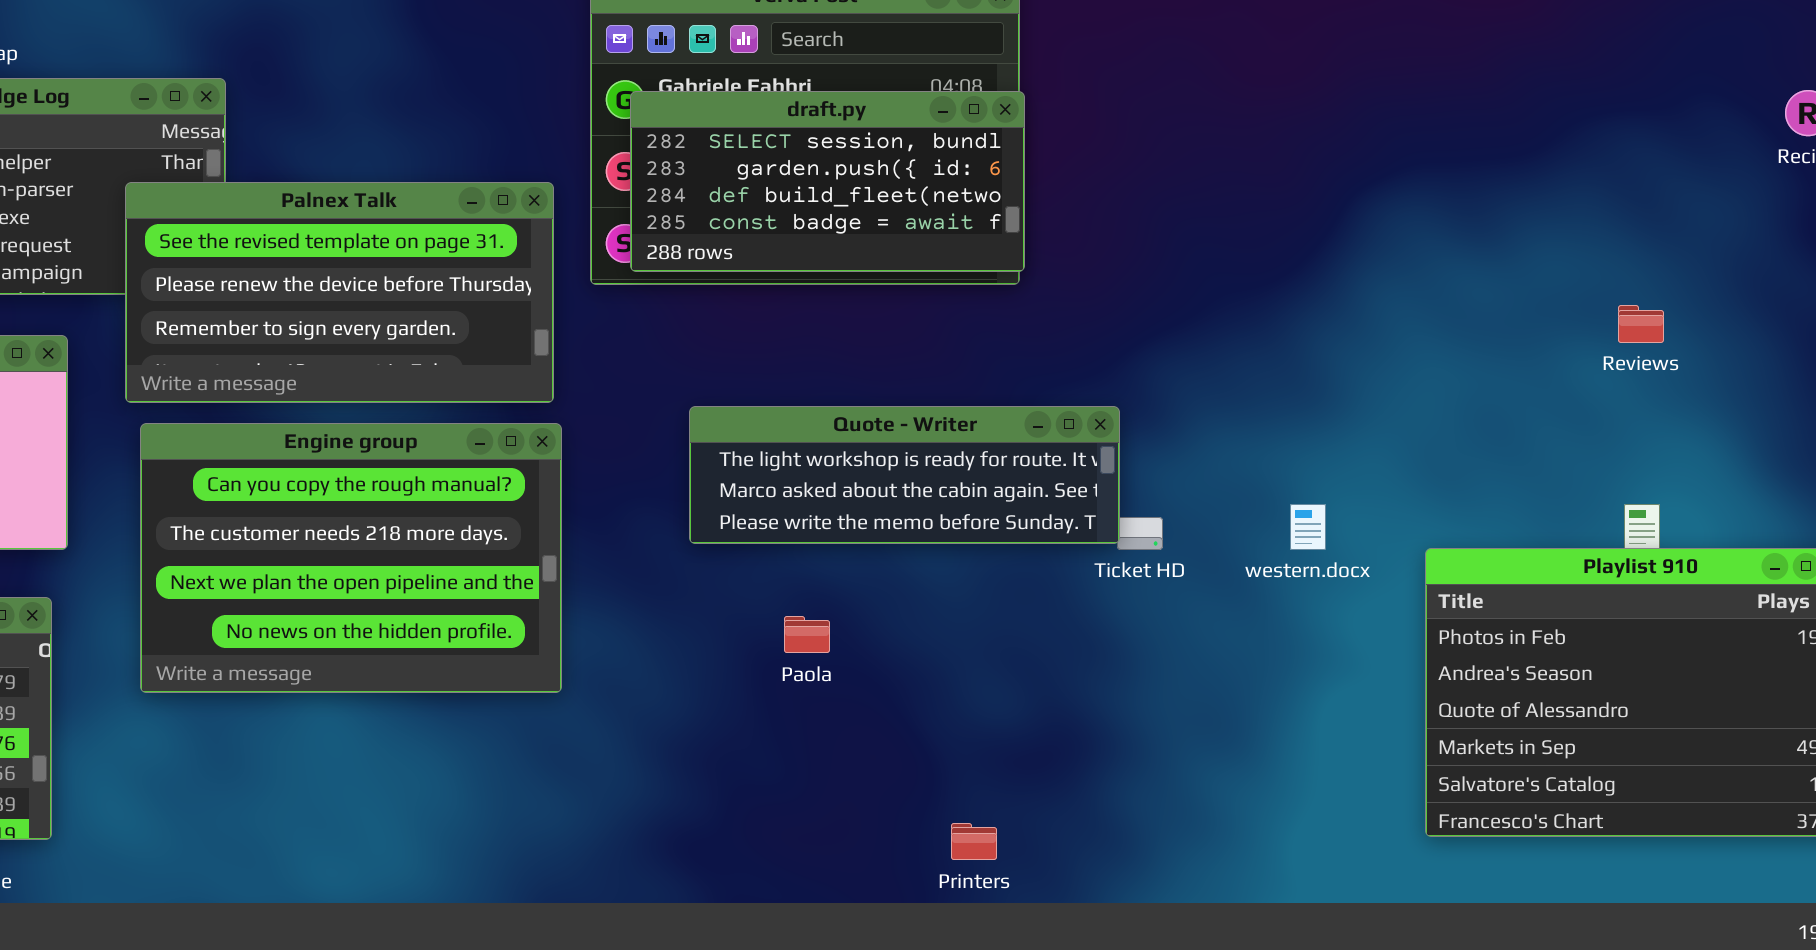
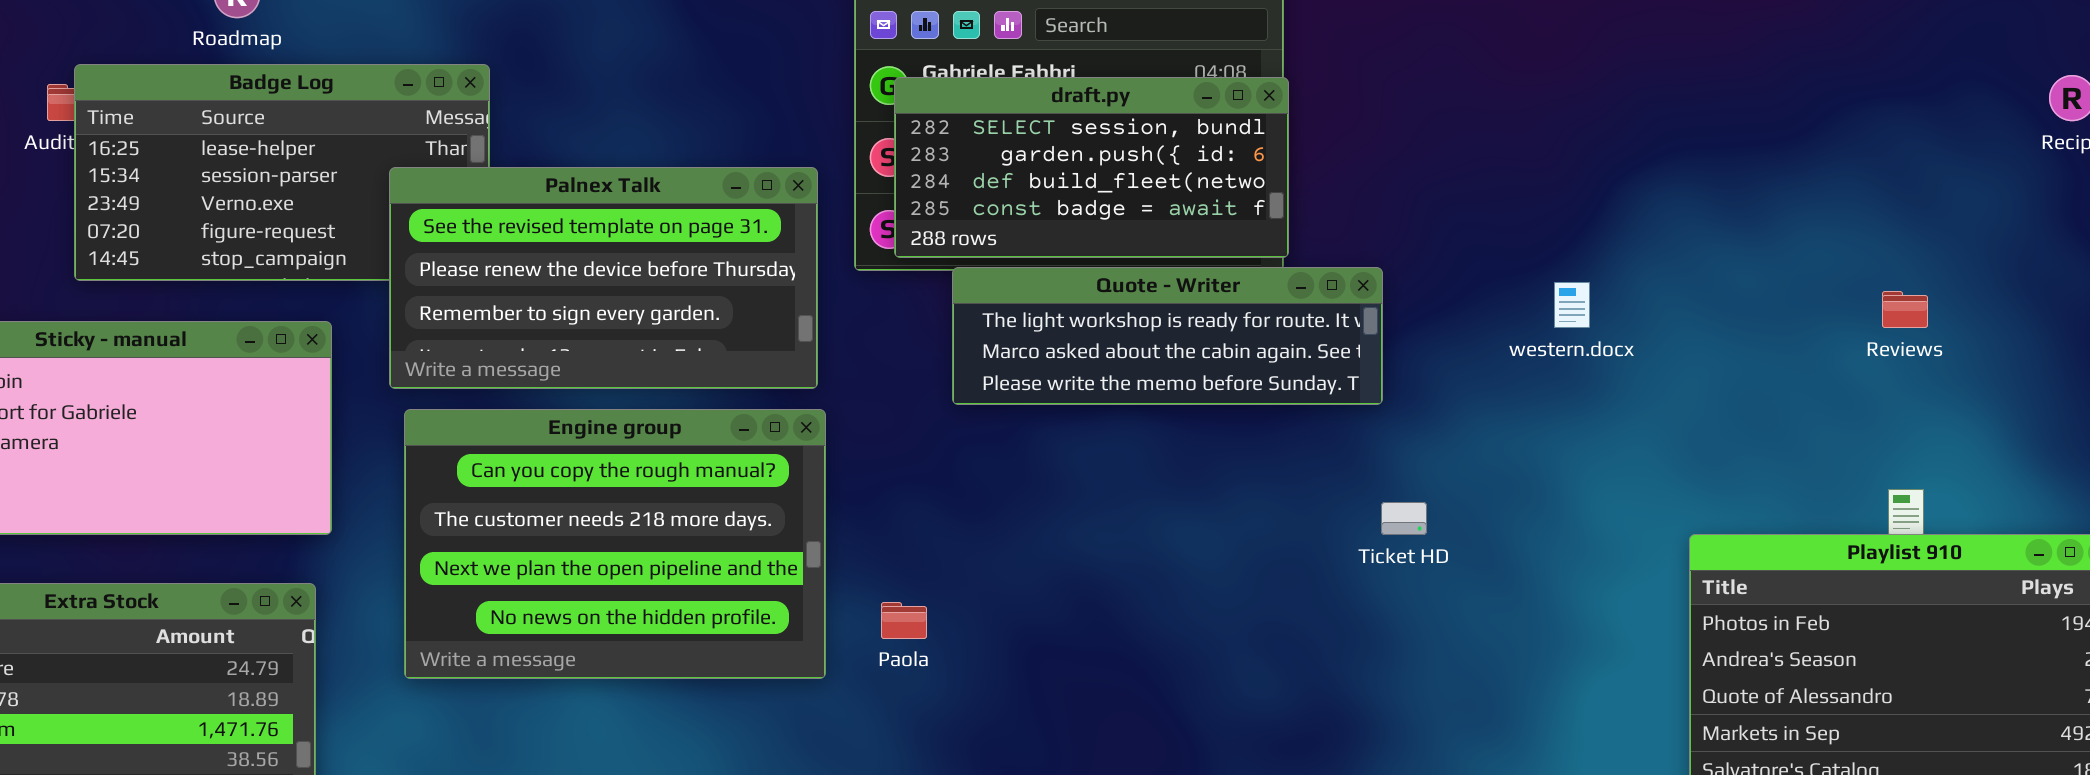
Quote - Writer: [689,406,1120,544] -> [952,267,1383,405], moved
western.docx: [1290,504,1326,550] -> [1554,282,1590,328], moved
Paola: [784,616,830,653] -> [881,602,927,639], moved

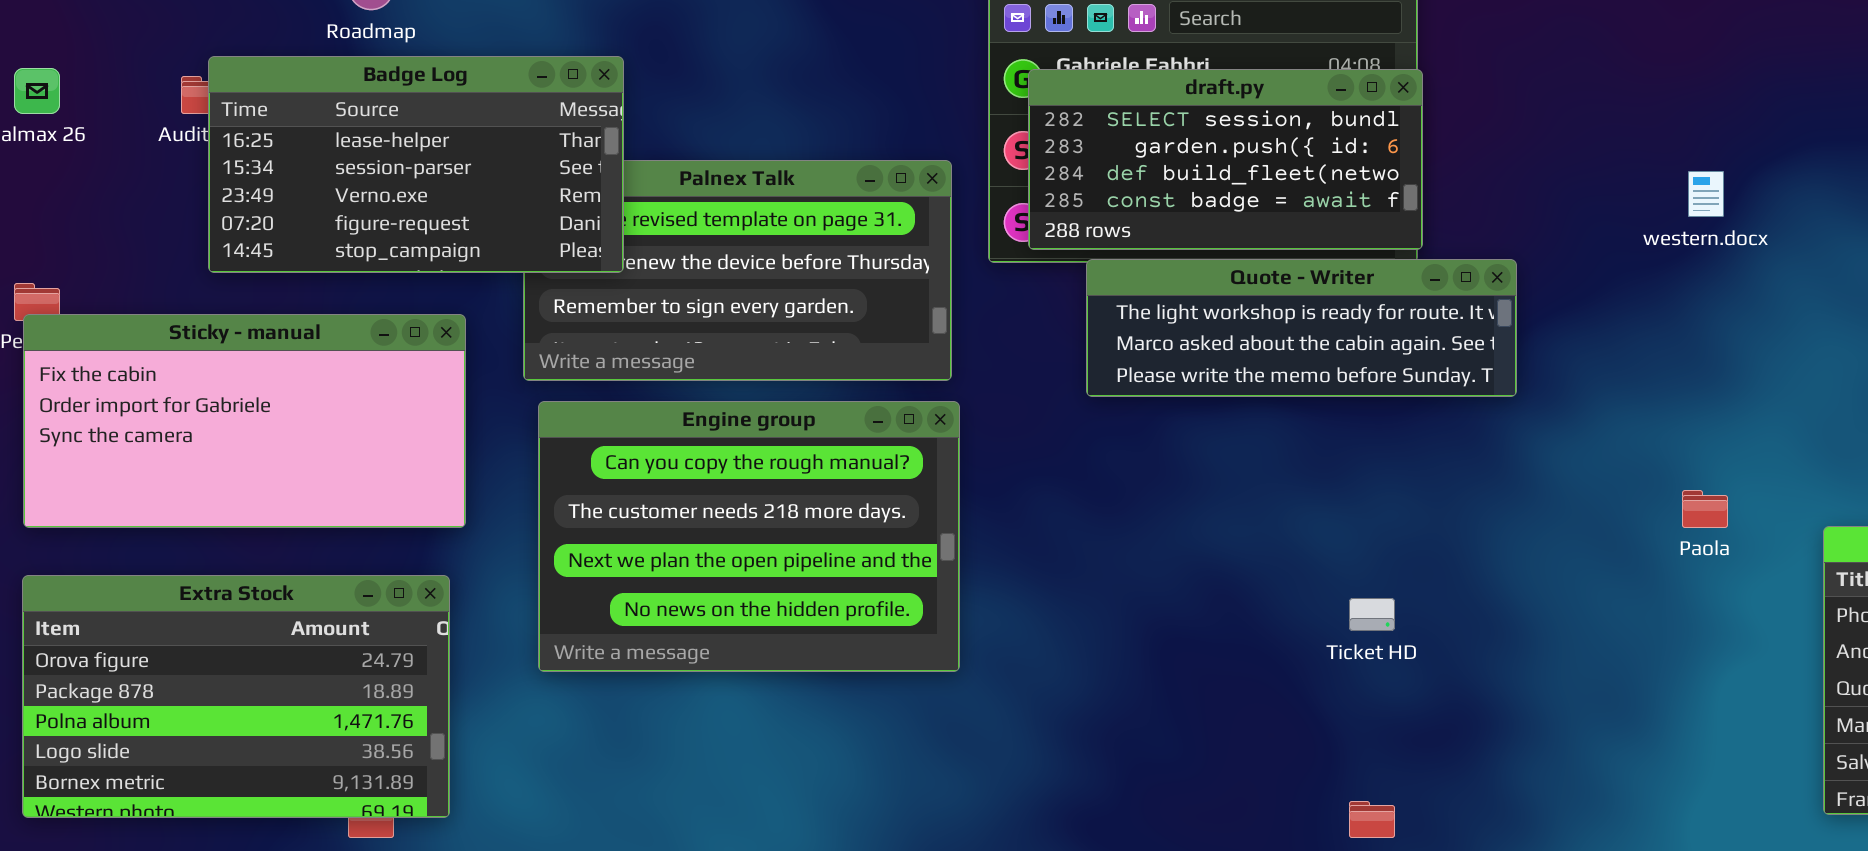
Badge Log: [74,64,490,281] -> [208,56,624,273], raised
western.docx: [1554,282,1590,328] -> [1688,171,1724,217], moved
Ticket HD: [1381,502,1427,535] -> [1349,598,1395,631], moved
Paola: [881,602,927,639] -> [1682,490,1728,528], moved

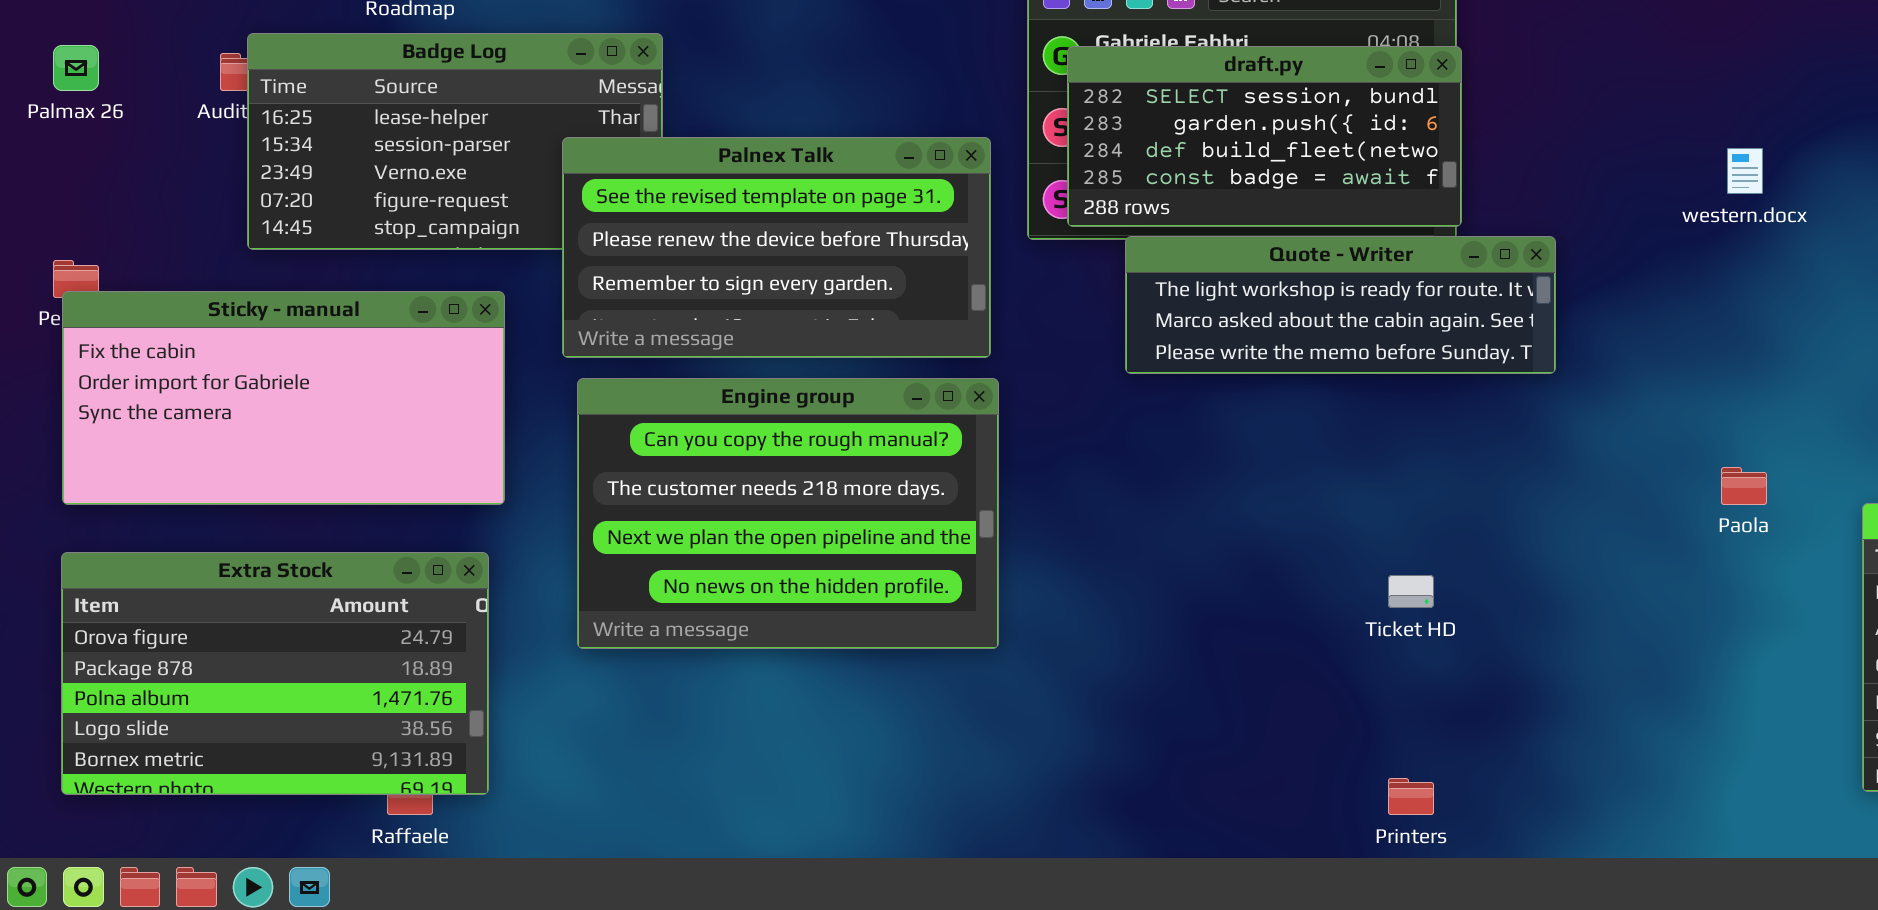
Palnex Talk: [523,160,952,381] -> [562,137,991,358], raised

